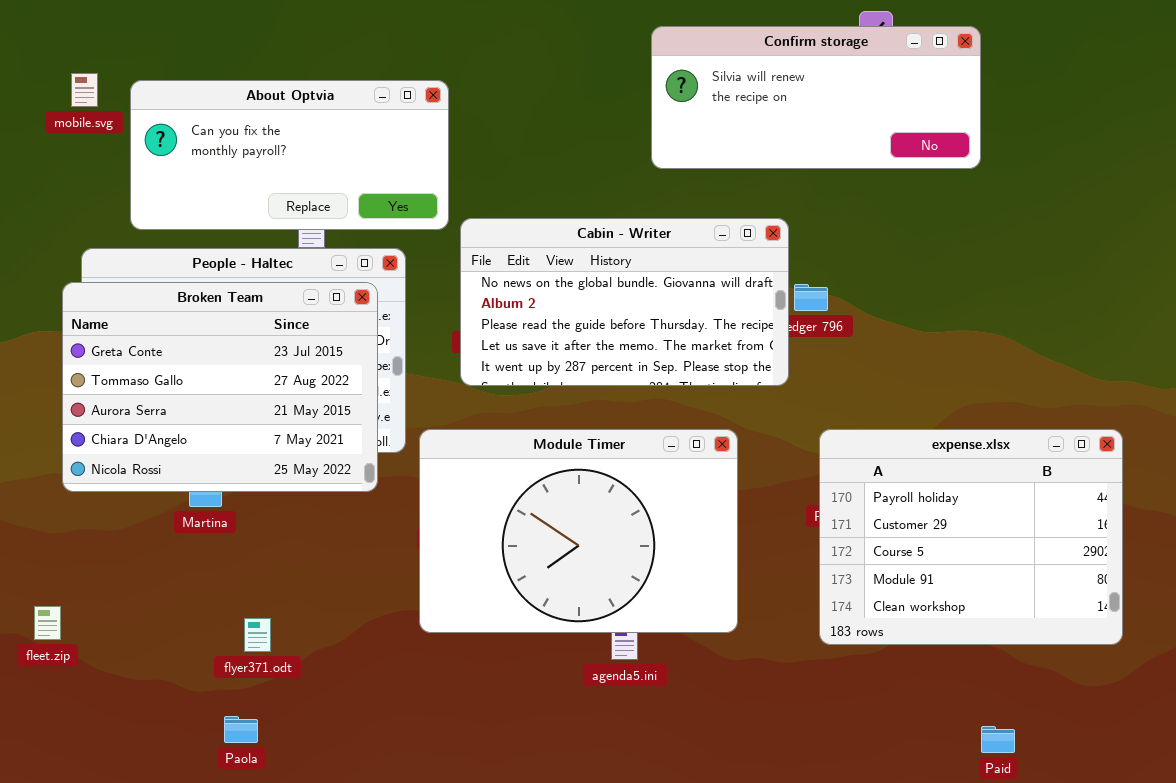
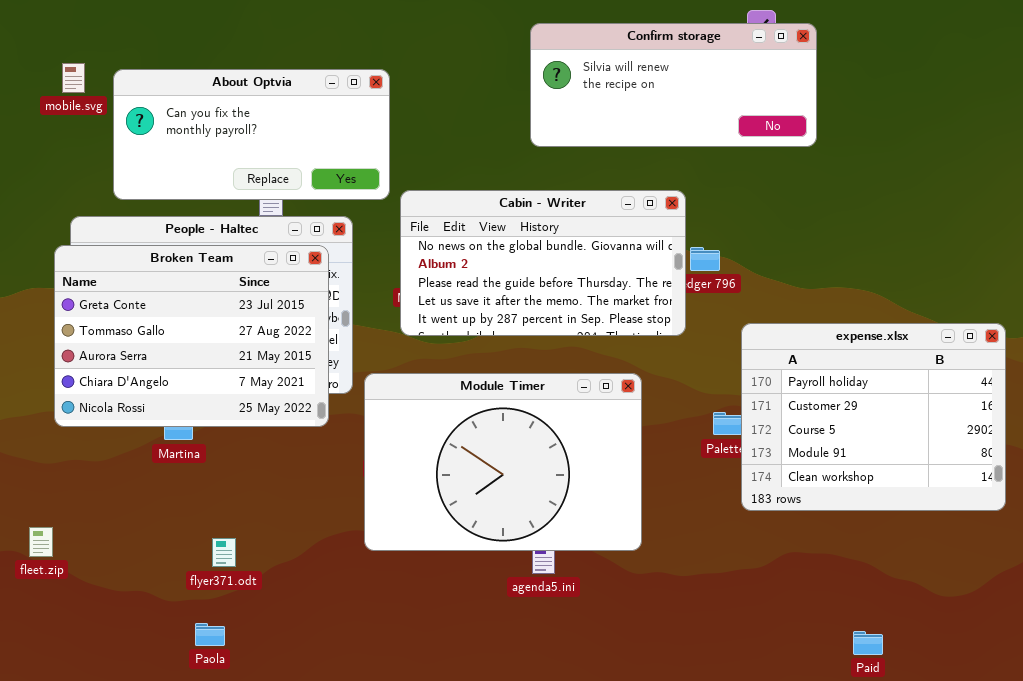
Confirm storage: [651,26,981,169] -> [530,23,817,147], moved
expense.xlsx: [819,429,1123,645] -> [741,323,1006,511], moved

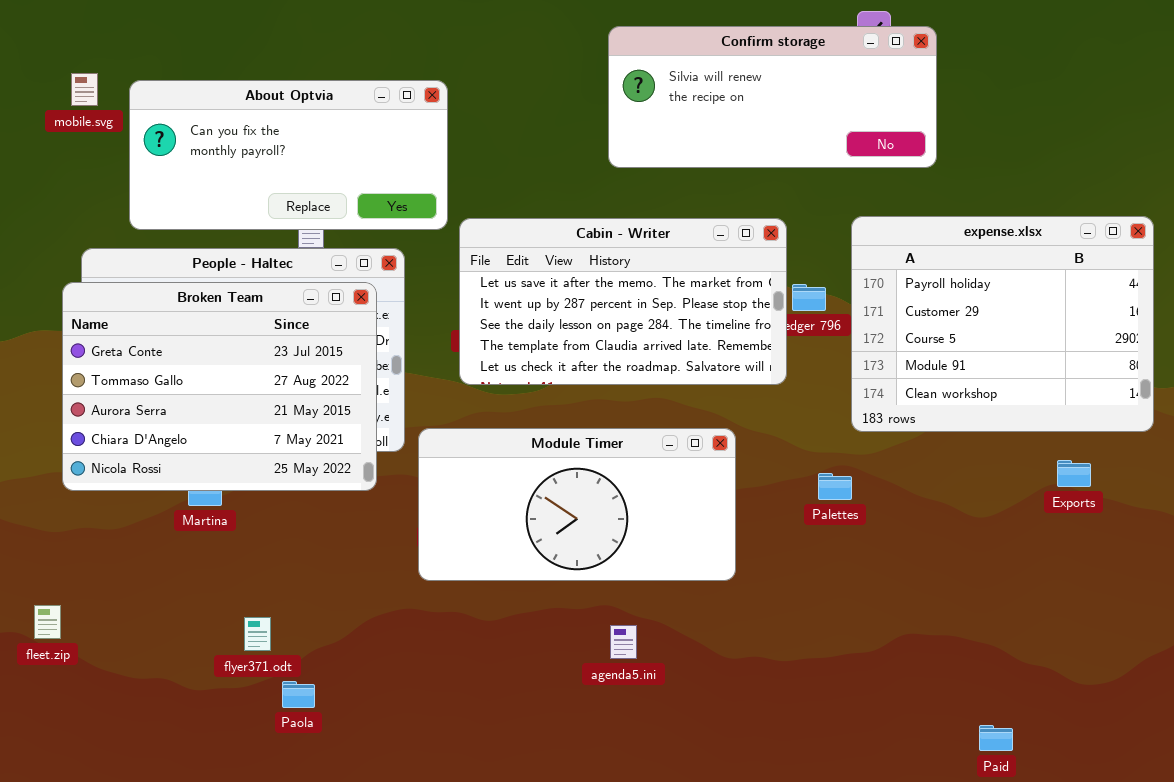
Cabin - Writer: [400,190,686,336] -> [459,218,787,385], scrolled down 3 rows
expense.xlsx: [741,323,1006,511] -> [851,216,1154,432], moved
Module Timer: [364,373,642,551] -> [418,428,736,581], resized
Paola: [195,623,225,646] -> [282,681,315,708], moved

